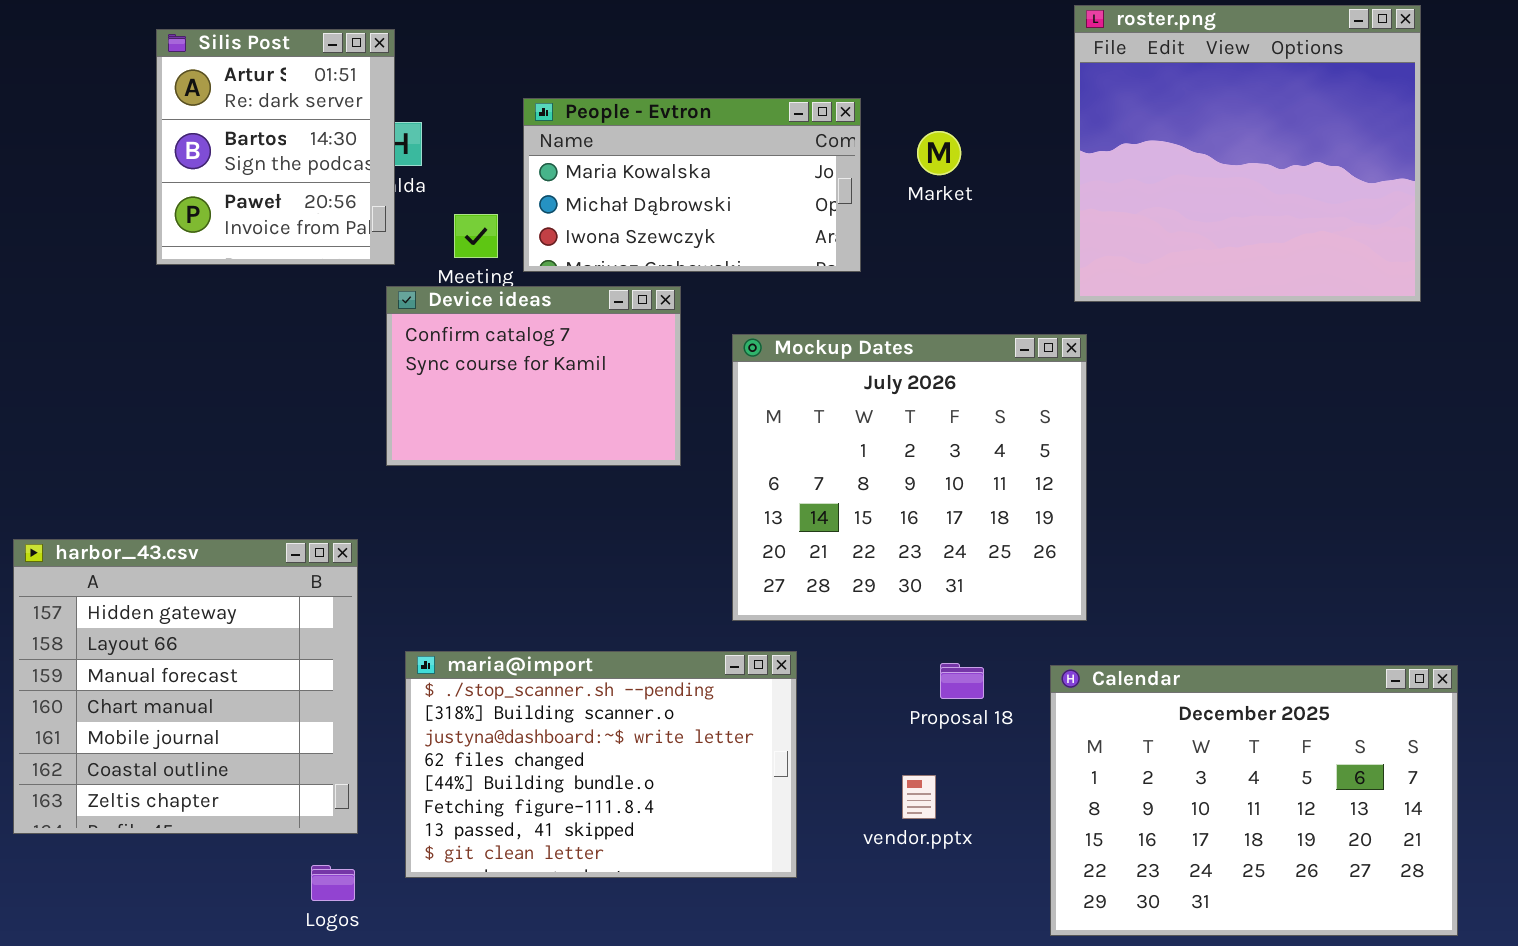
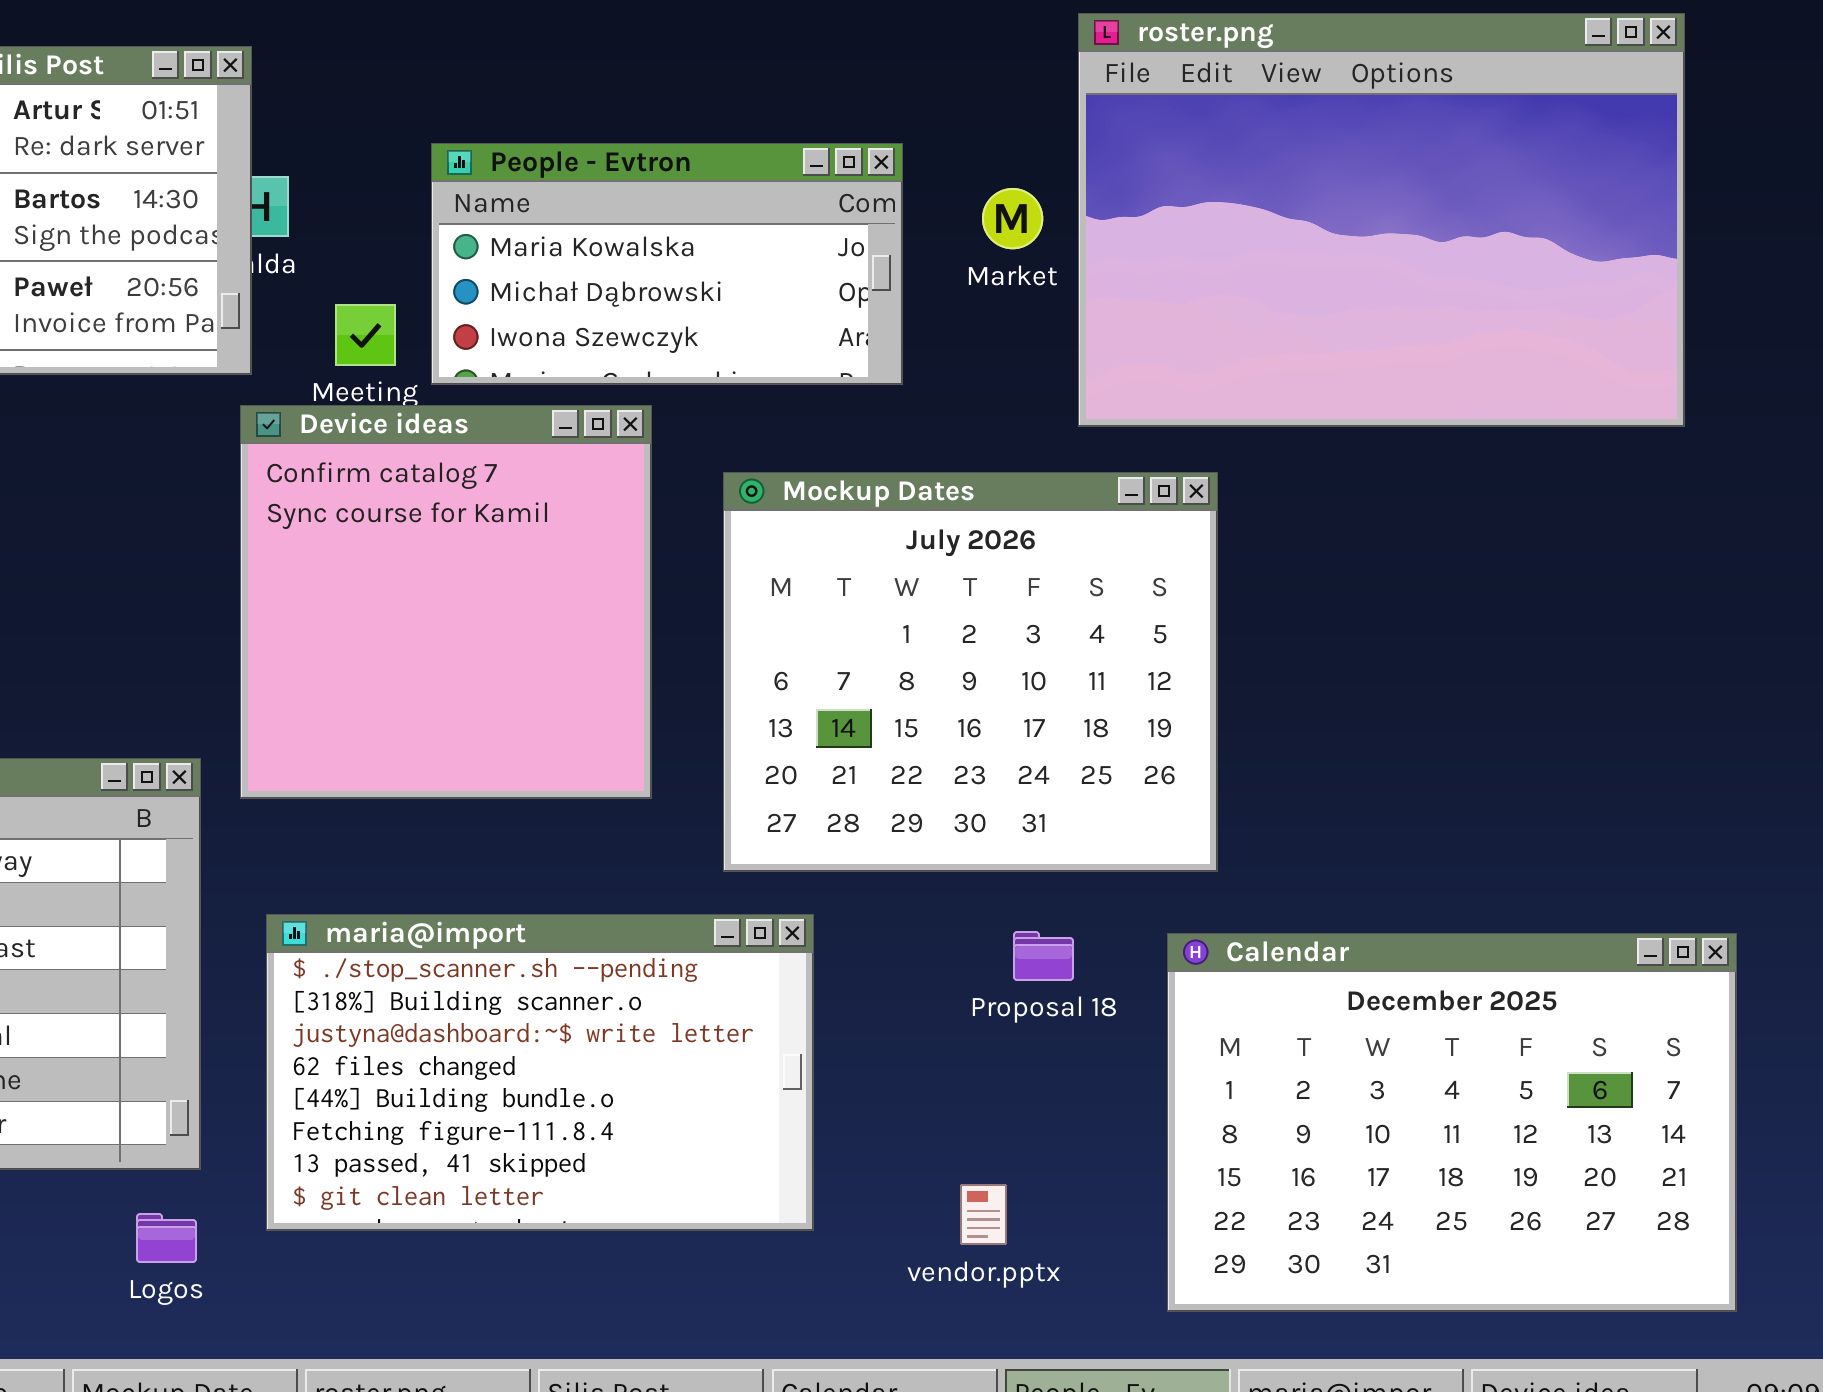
roster.png: [1074,5,1421,302] -> [1078,13,1685,427], resized
Device ideas: [386,286,681,466] -> [240,405,652,799], resized
vendor.pptx: [902,775,936,819] -> [960,1184,1007,1245], moved

